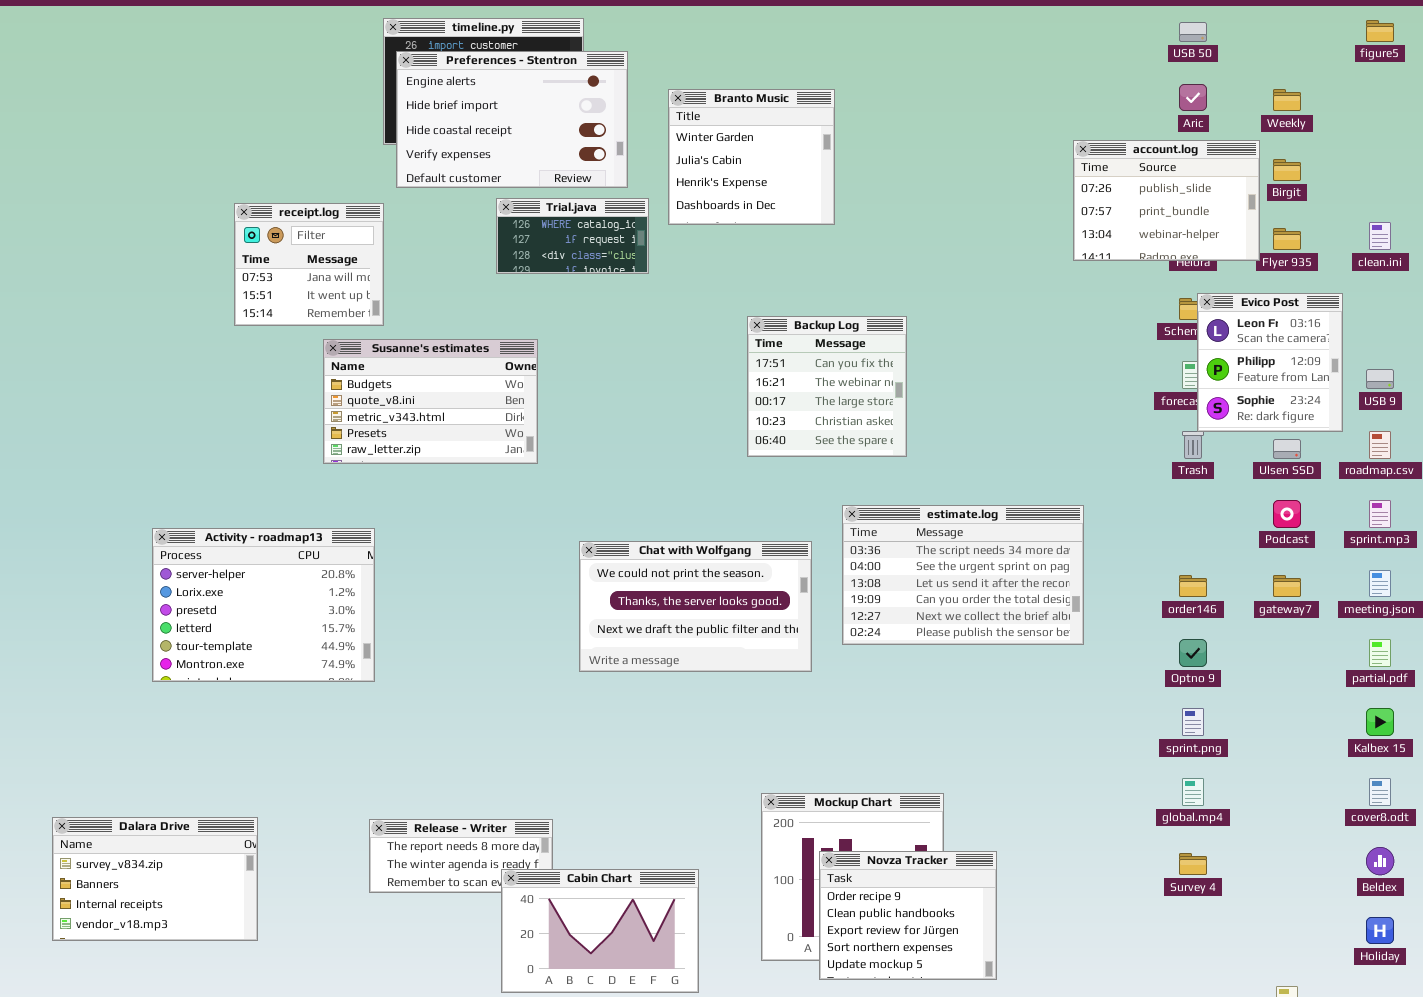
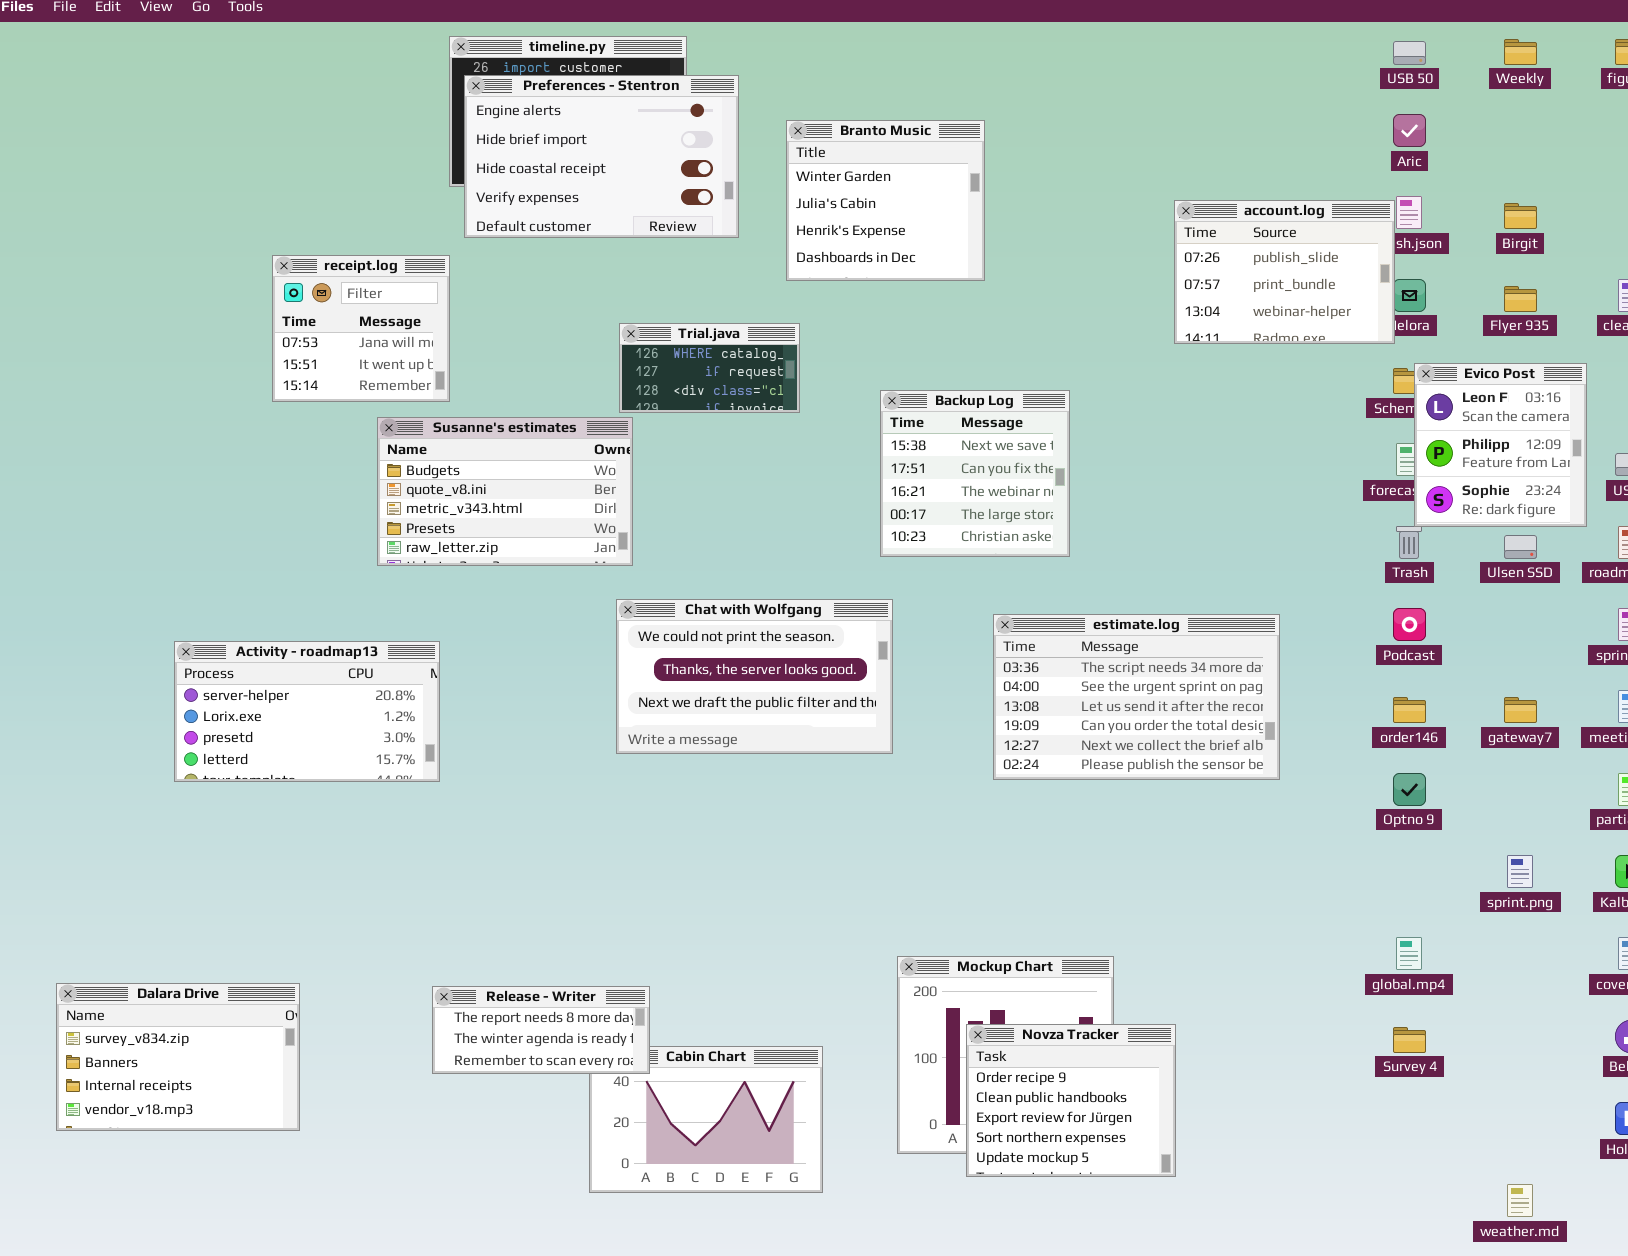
Weekly: [1273,89,1301,111] -> [1504,39,1537,65], moved
account.log: [1073,140,1260,261] -> [1174,200,1395,344], moved
Trial.java: [496,198,649,274] -> [619,323,800,413], moved
Backup Log: [747,316,907,457] -> [880,390,1070,557], scrolled up 1 row
Podcast: [1273,500,1301,528] -> [1393,608,1426,641], moved
Activity - roadmap13: [152,528,375,682] -> [174,641,440,782], resized
Chat with Wolfgang: [579,541,812,672] -> [616,599,893,754], moved
sprint.png: [1182,708,1204,736] -> [1507,855,1533,888], moved
Release - Writer: [369,819,553,893] -> [432,986,650,1074], raised

